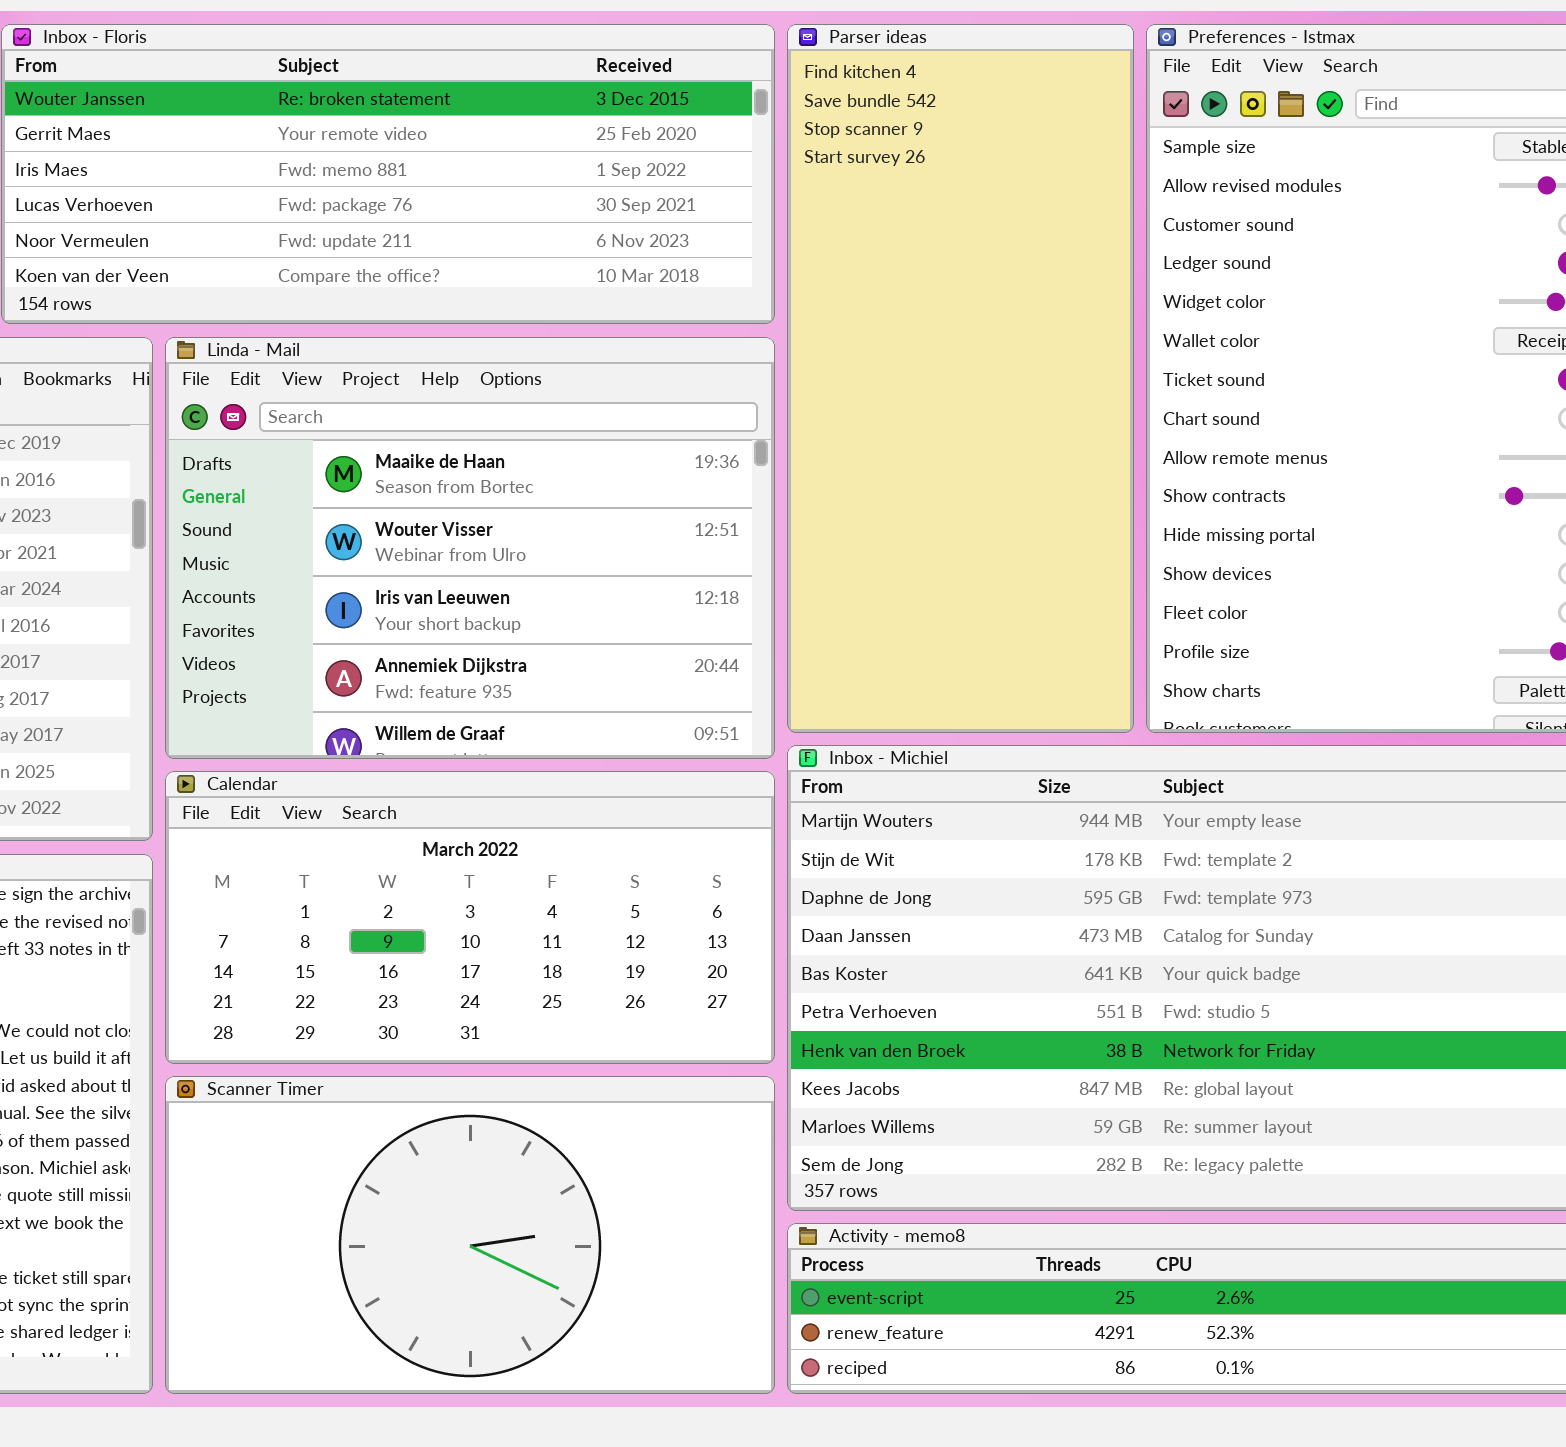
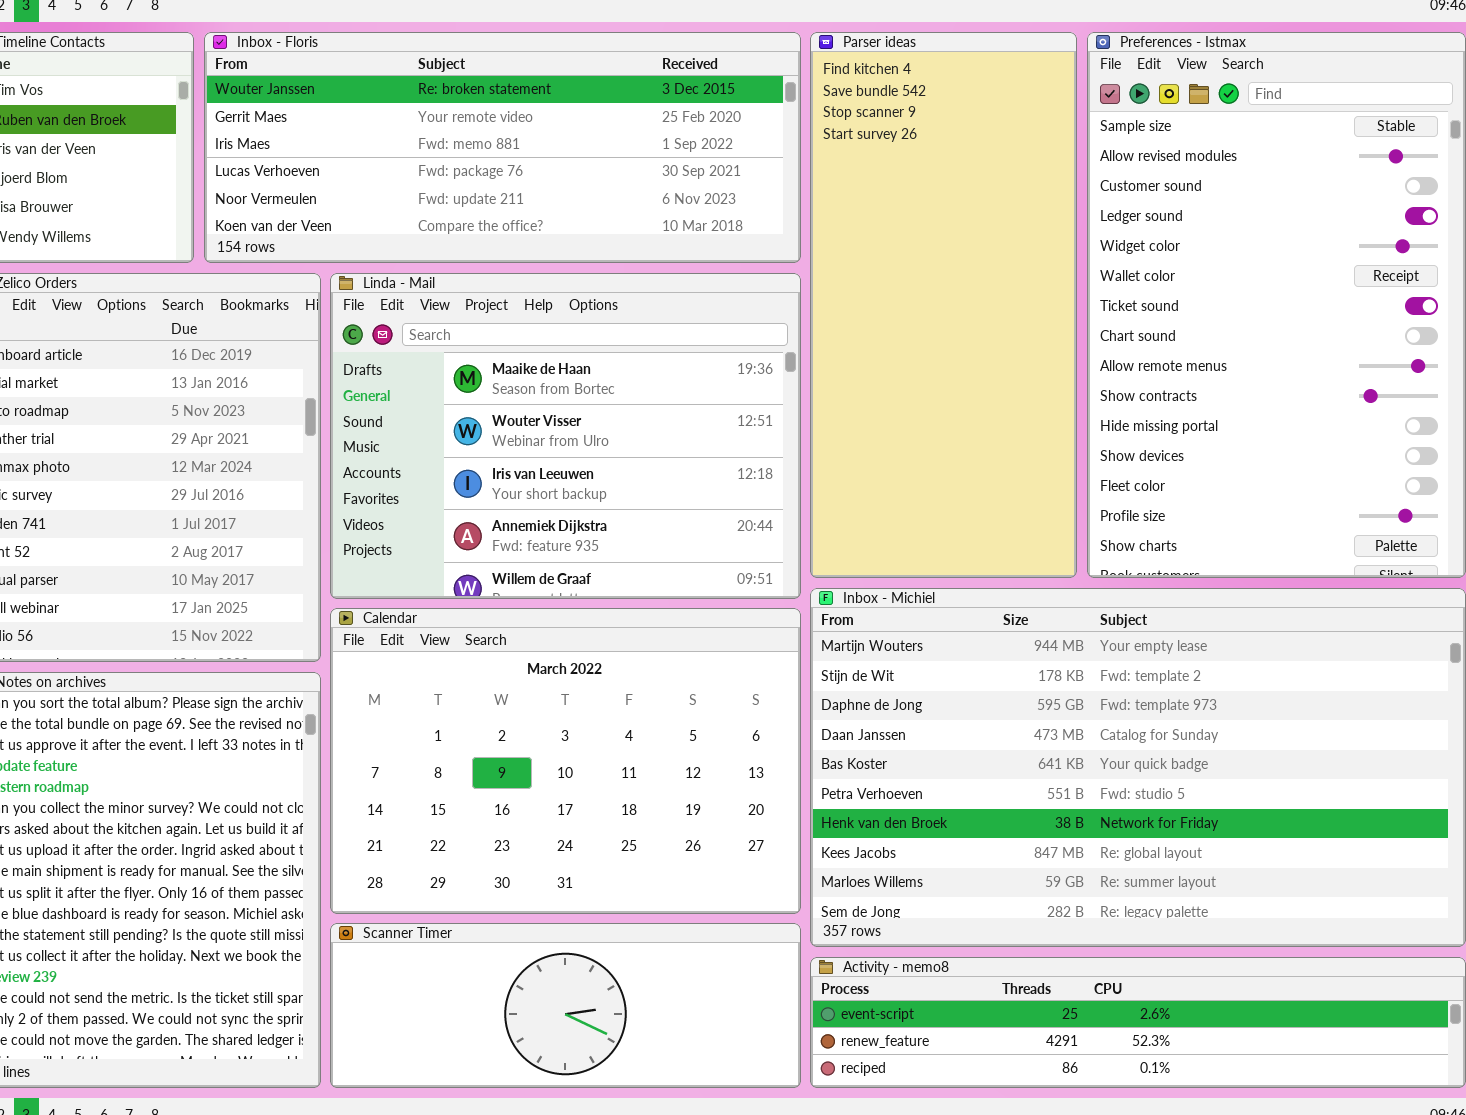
Calendar: [165,771,775,1064] -> [330,608,801,914], resized
Scanner Timer: [165,1076,775,1394] -> [330,923,801,1088], resized

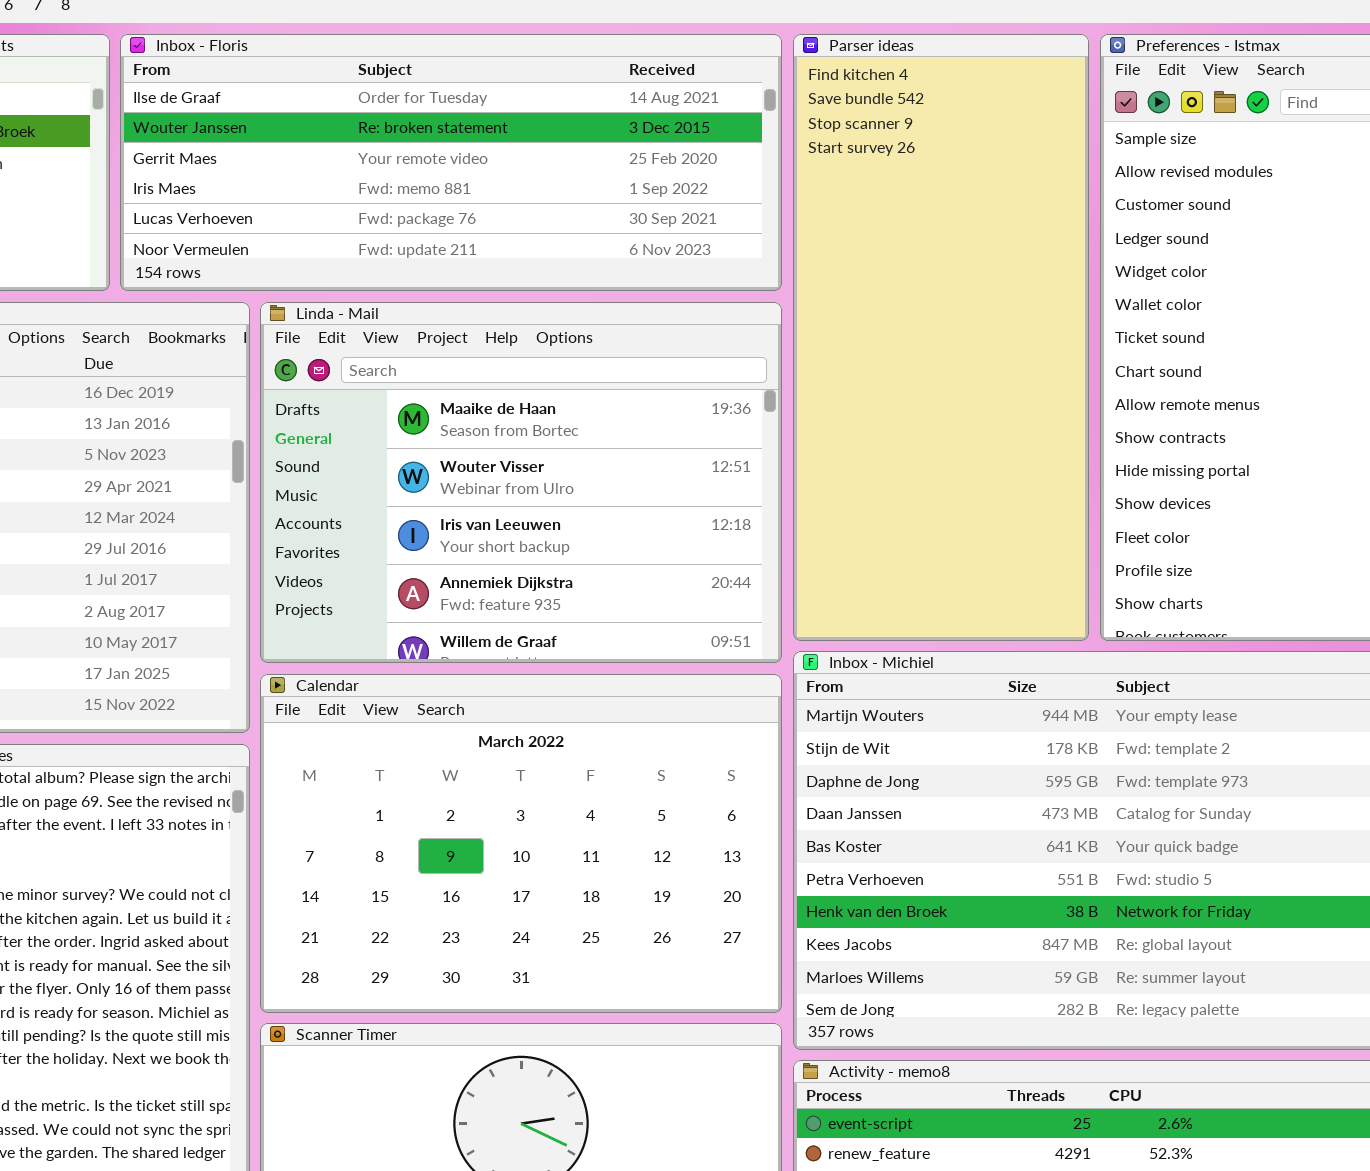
Inbox - Floris: [204,32,801,263] -> [120,34,782,291], scrolled up 1 row

